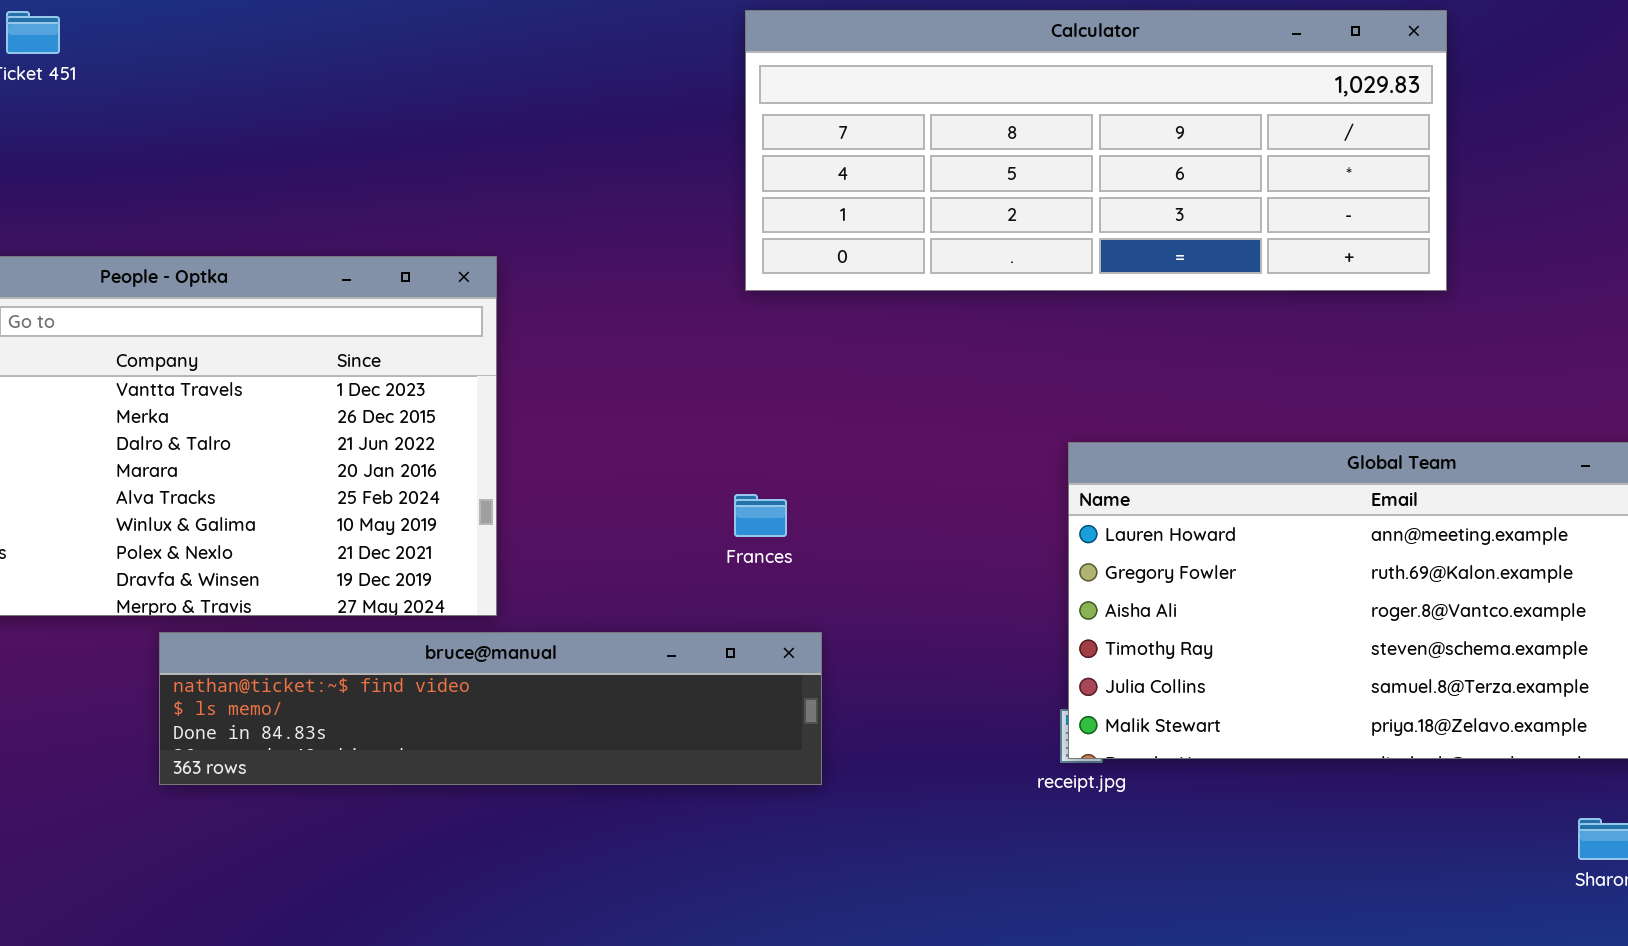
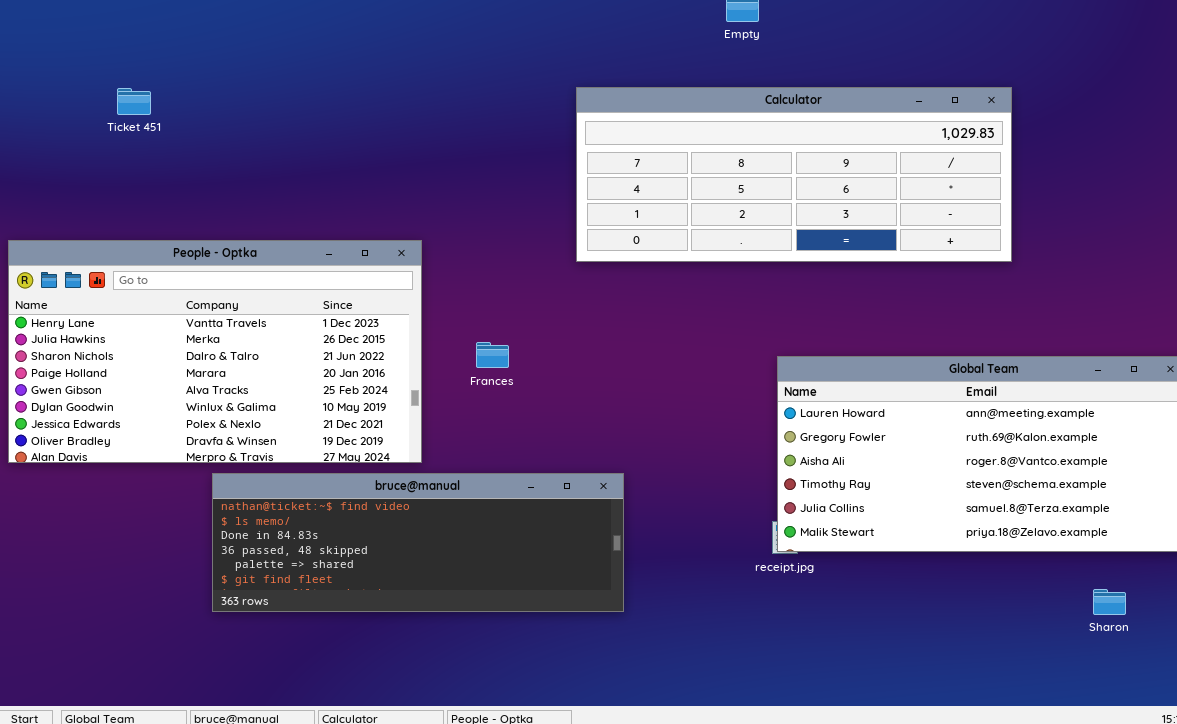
Frances: [734,494,787,537] -> [476,342,509,368], moved
bruce@manual: [159,632,822,785] -> [212,473,624,612], resized

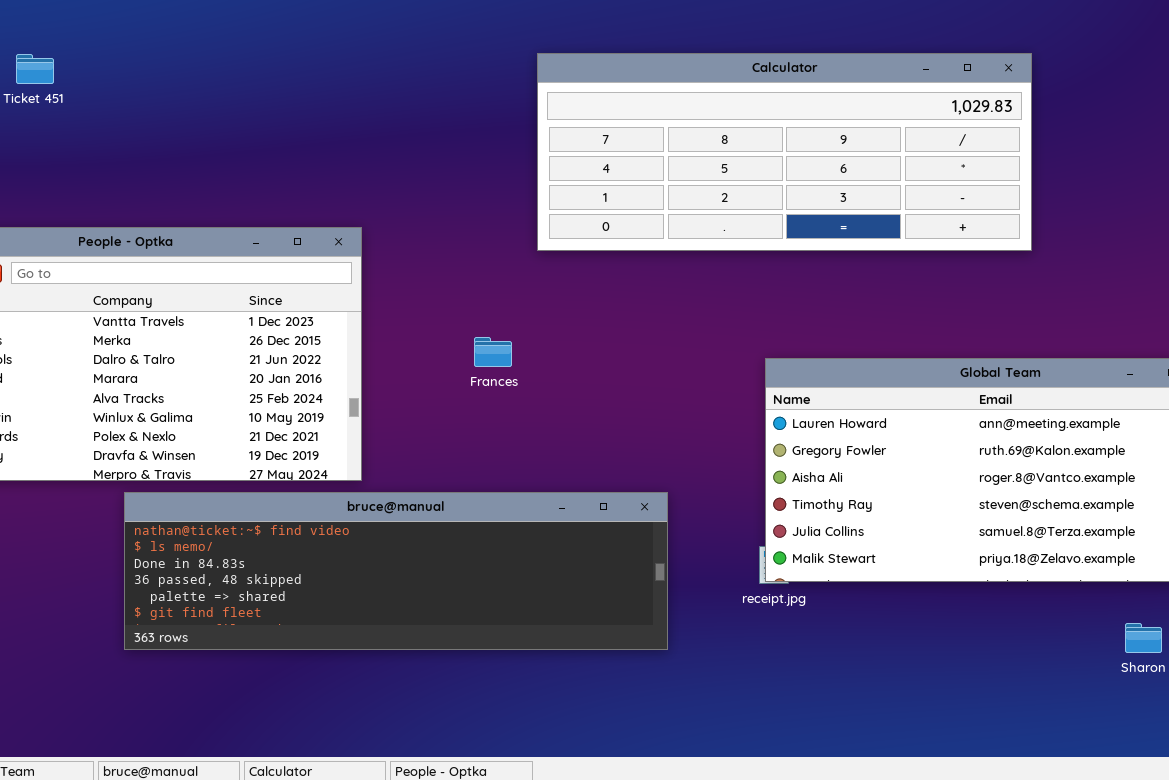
Frances: [476,342,509,368] -> [474,337,512,367], moved
bruce@manual: [212,473,624,612] -> [124,492,668,650], resized

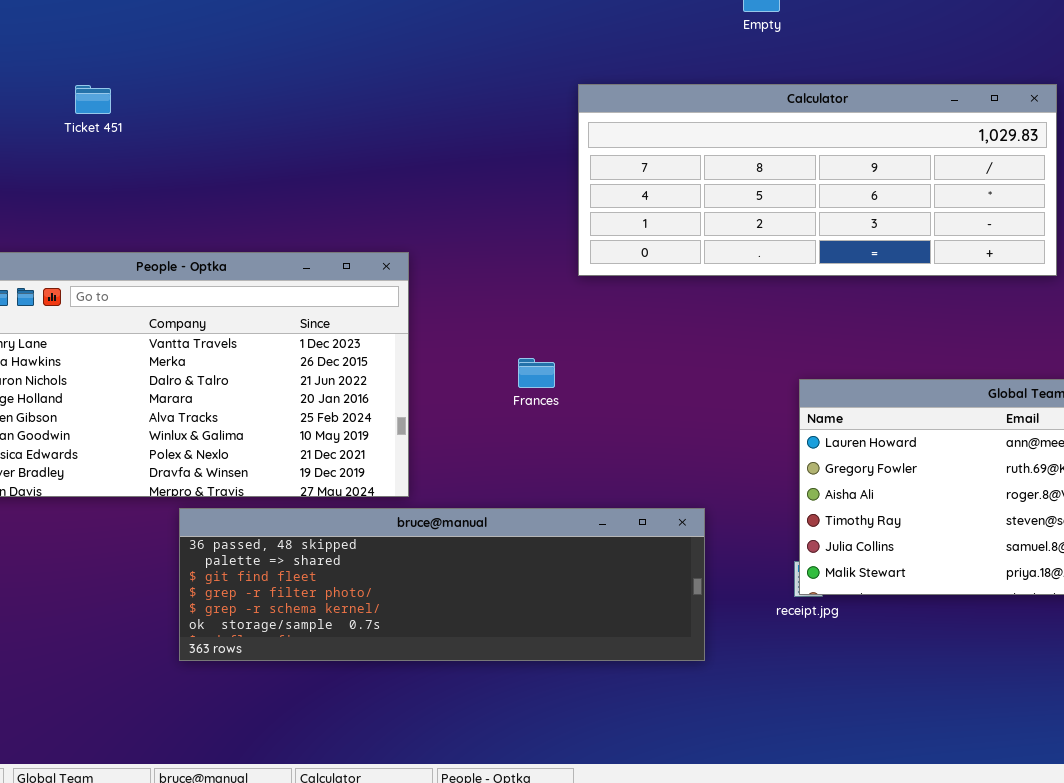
bruce@manual: [124,492,668,650] -> [179,508,705,661], scrolled down 3 rows

